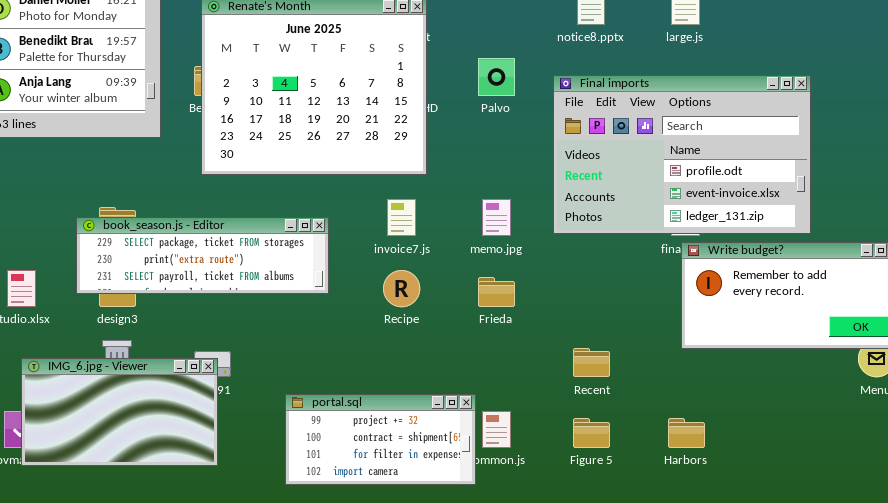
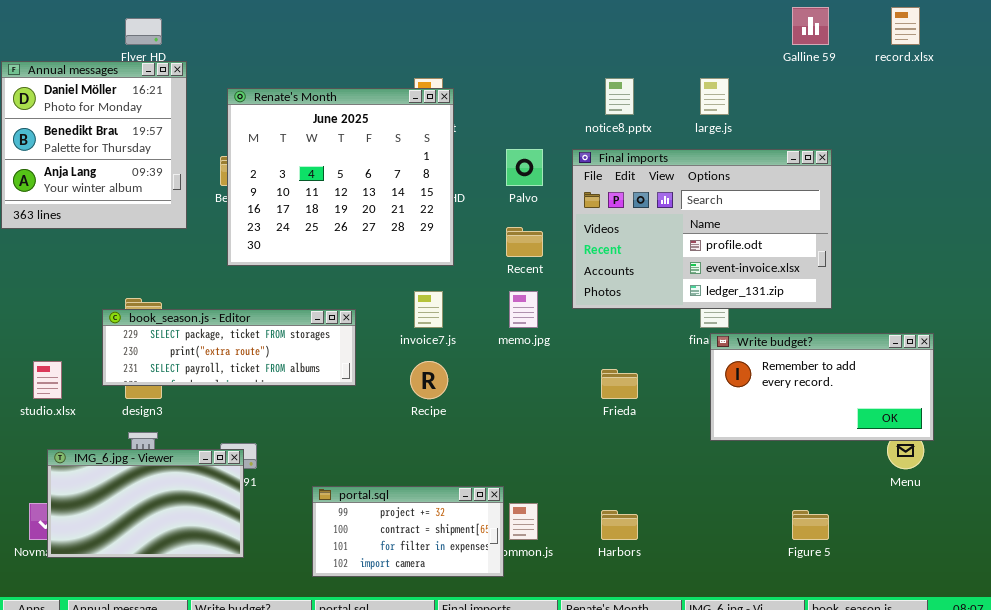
Final imports: [553,75,811,234] -> [572,149,832,309], moved
Frieda: [478,277,515,307] -> [601,369,638,399], moved
Recent: [573,348,610,377] -> [506,227,543,257], moved
Figure 5: [573,418,610,448] -> [792,510,829,540], moved
Harbors: [668,418,705,448] -> [601,510,638,540], moved

